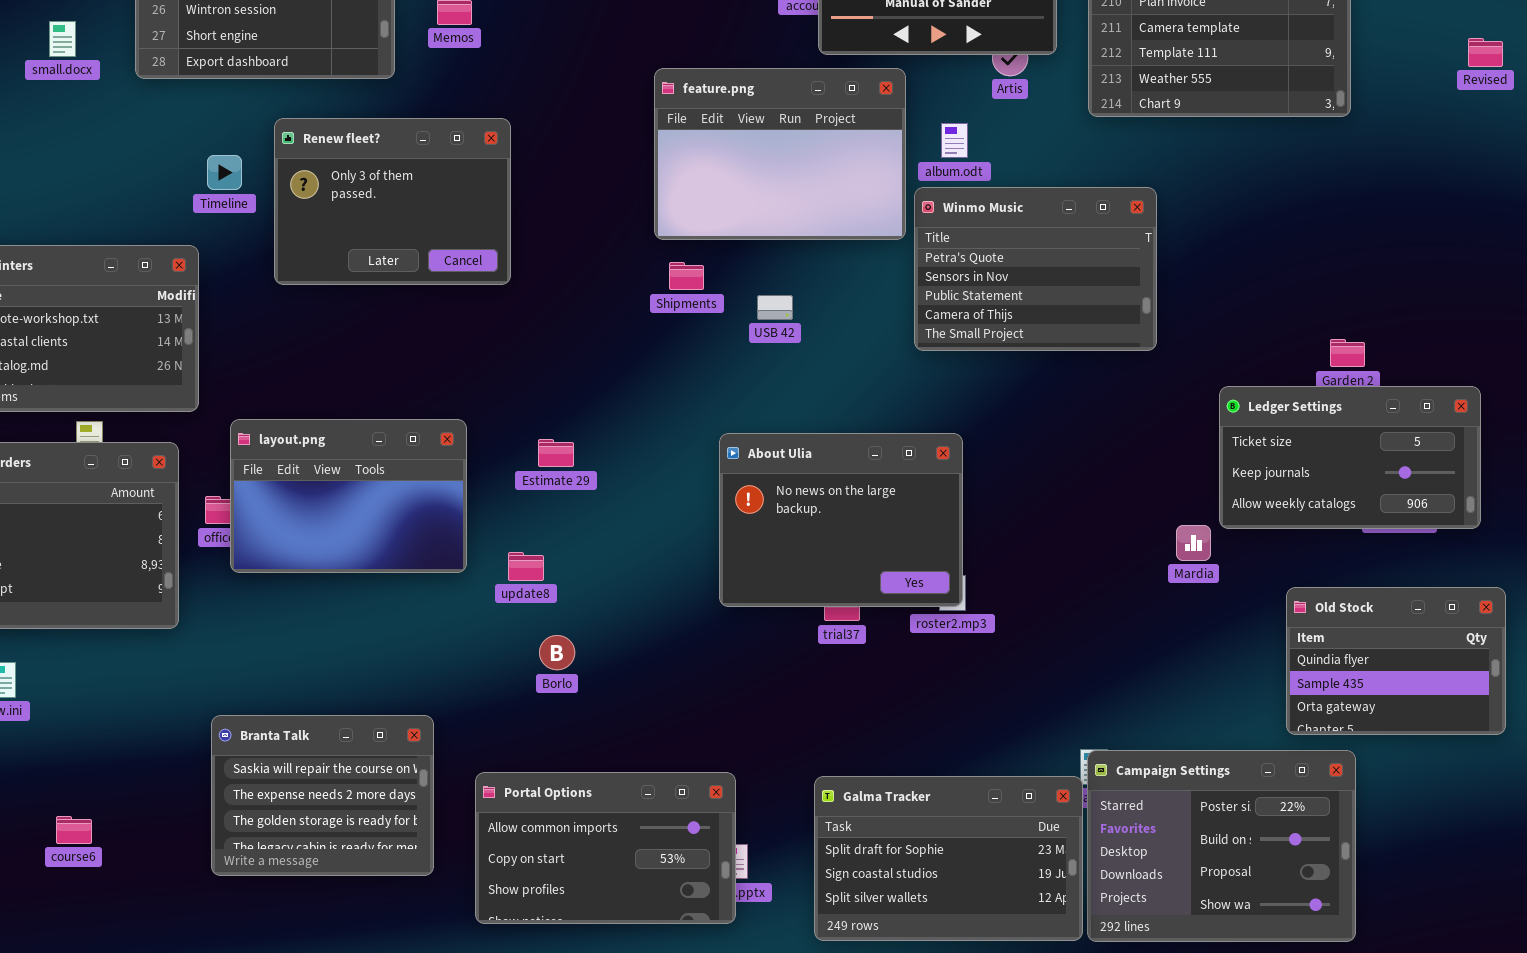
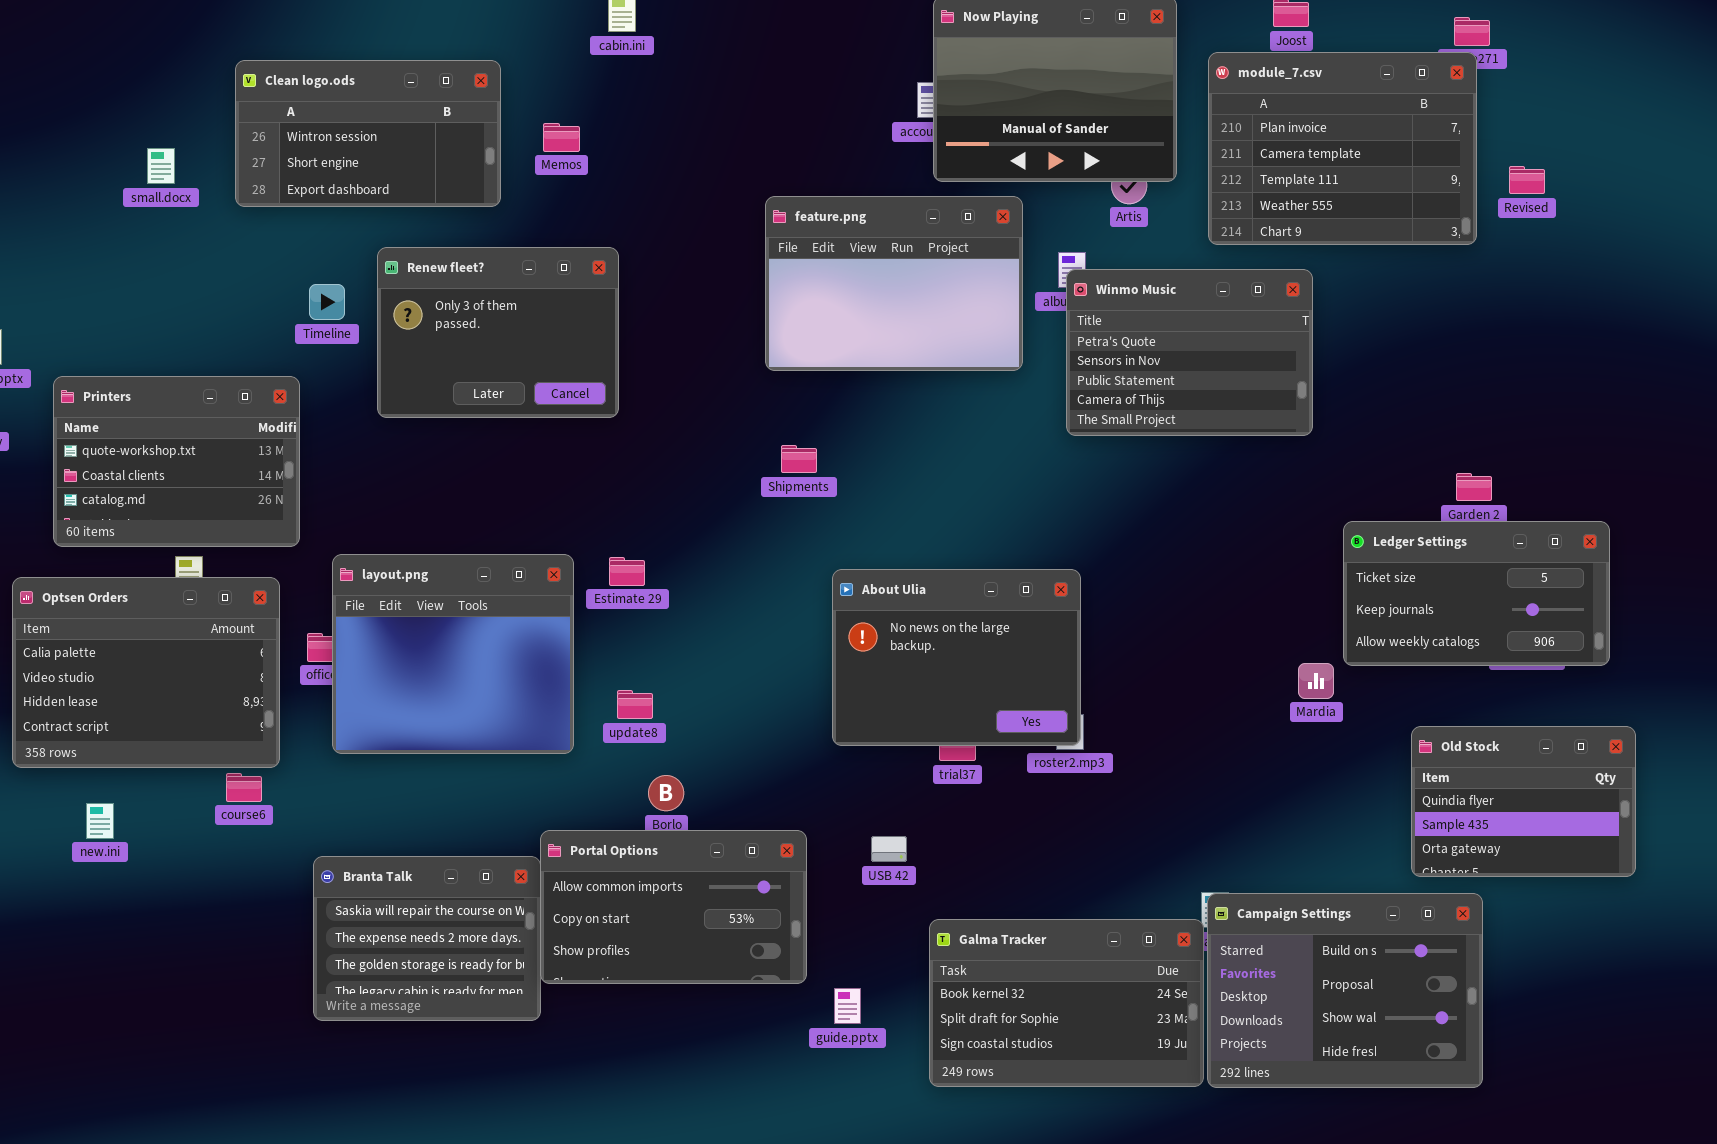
Revised: [1468,38,1503,67] -> [1509,166,1545,194], moved
Winmo Music: [914,187,1157,351] -> [1066,269,1313,436], moved
Shipments: [669,262,704,290] -> [781,445,817,473], moved
USB 42: [757,295,793,320] -> [871,836,907,862], moved
layout.png: [230,419,467,573] -> [332,554,574,754], resized
Estimate 29: [538,439,574,467] -> [609,557,645,586], moved
Campaign Settings: [1087,750,1356,942] -> [1207,893,1483,1088], scrolled down 1 row
Portal Options: [475,772,736,924] -> [540,830,807,984], moved
Galma Tracker: [814,776,1083,941] -> [929,919,1204,1087], scrolled up 1 row
course6: [56,816,92,844] -> [226,773,262,802], moved

